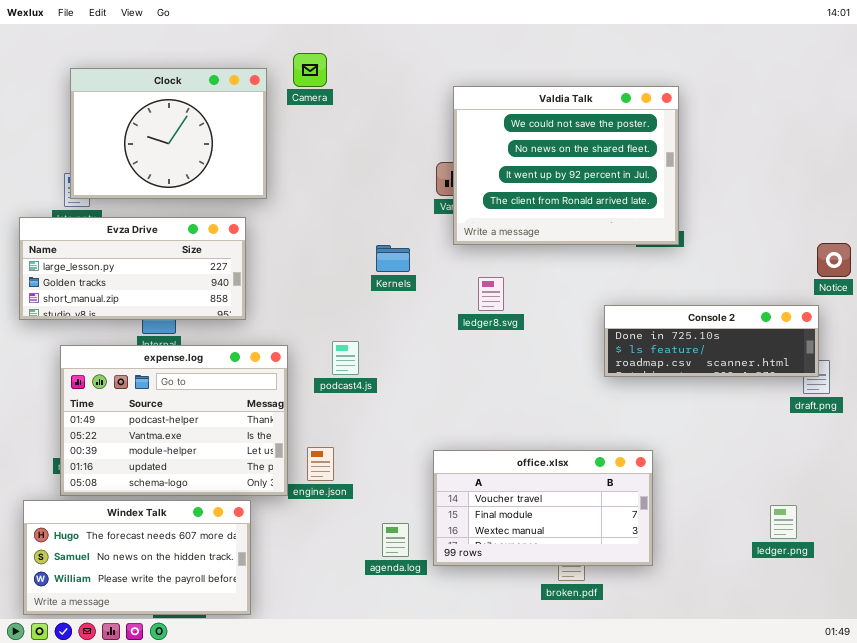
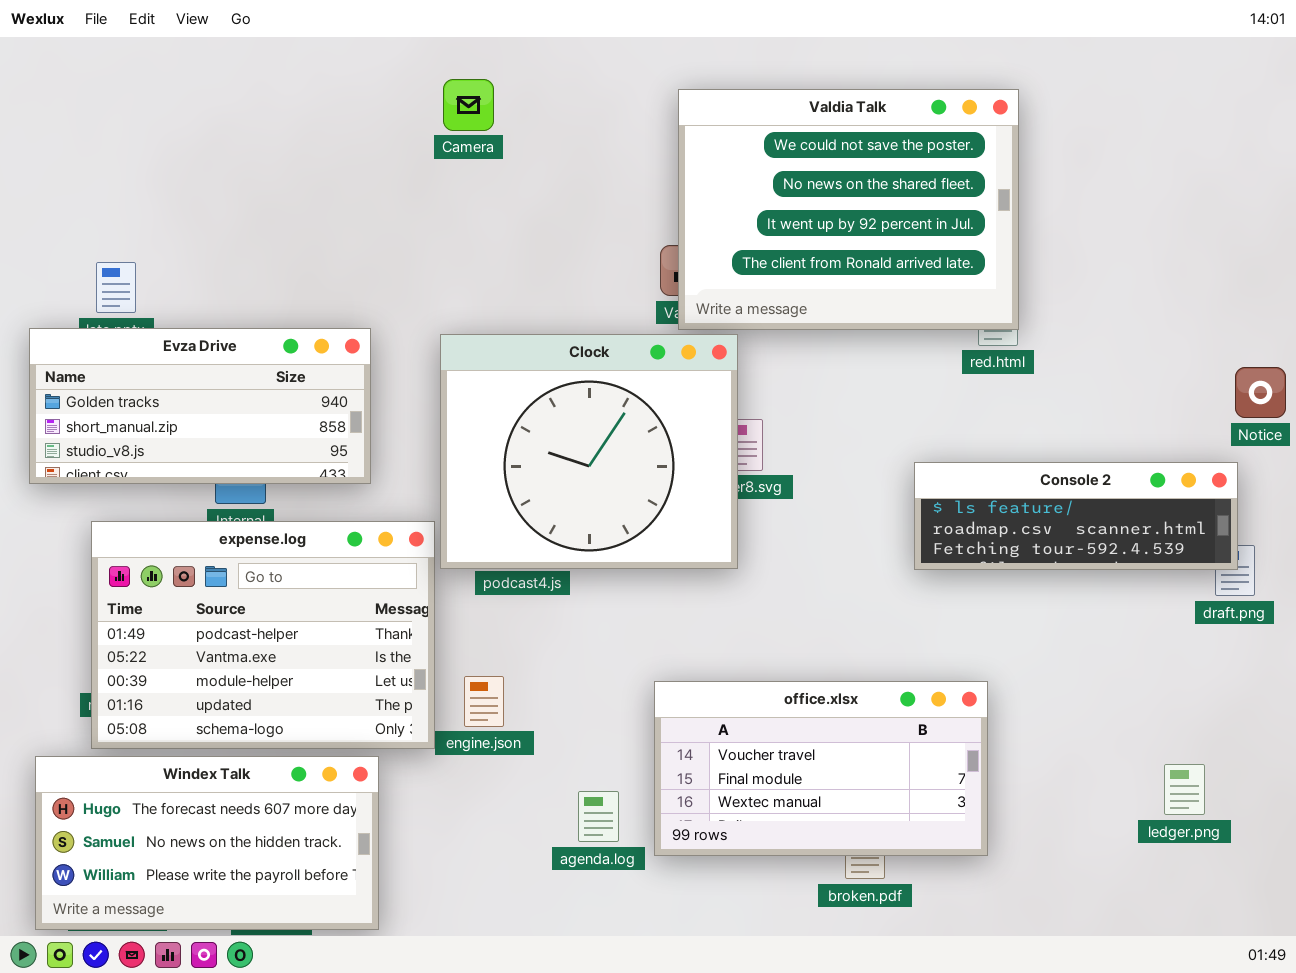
Clock: [70,68,267,199] -> [440,334,738,569], moved, resized
Valdia Talk: [453,86,679,245] -> [678,89,1019,330], moved
Evza Drive: [19,217,246,320] -> [29,328,371,484], scrolled down 1 row
Console 2: [604,305,819,377] -> [914,462,1238,570], scrolled down 1 row

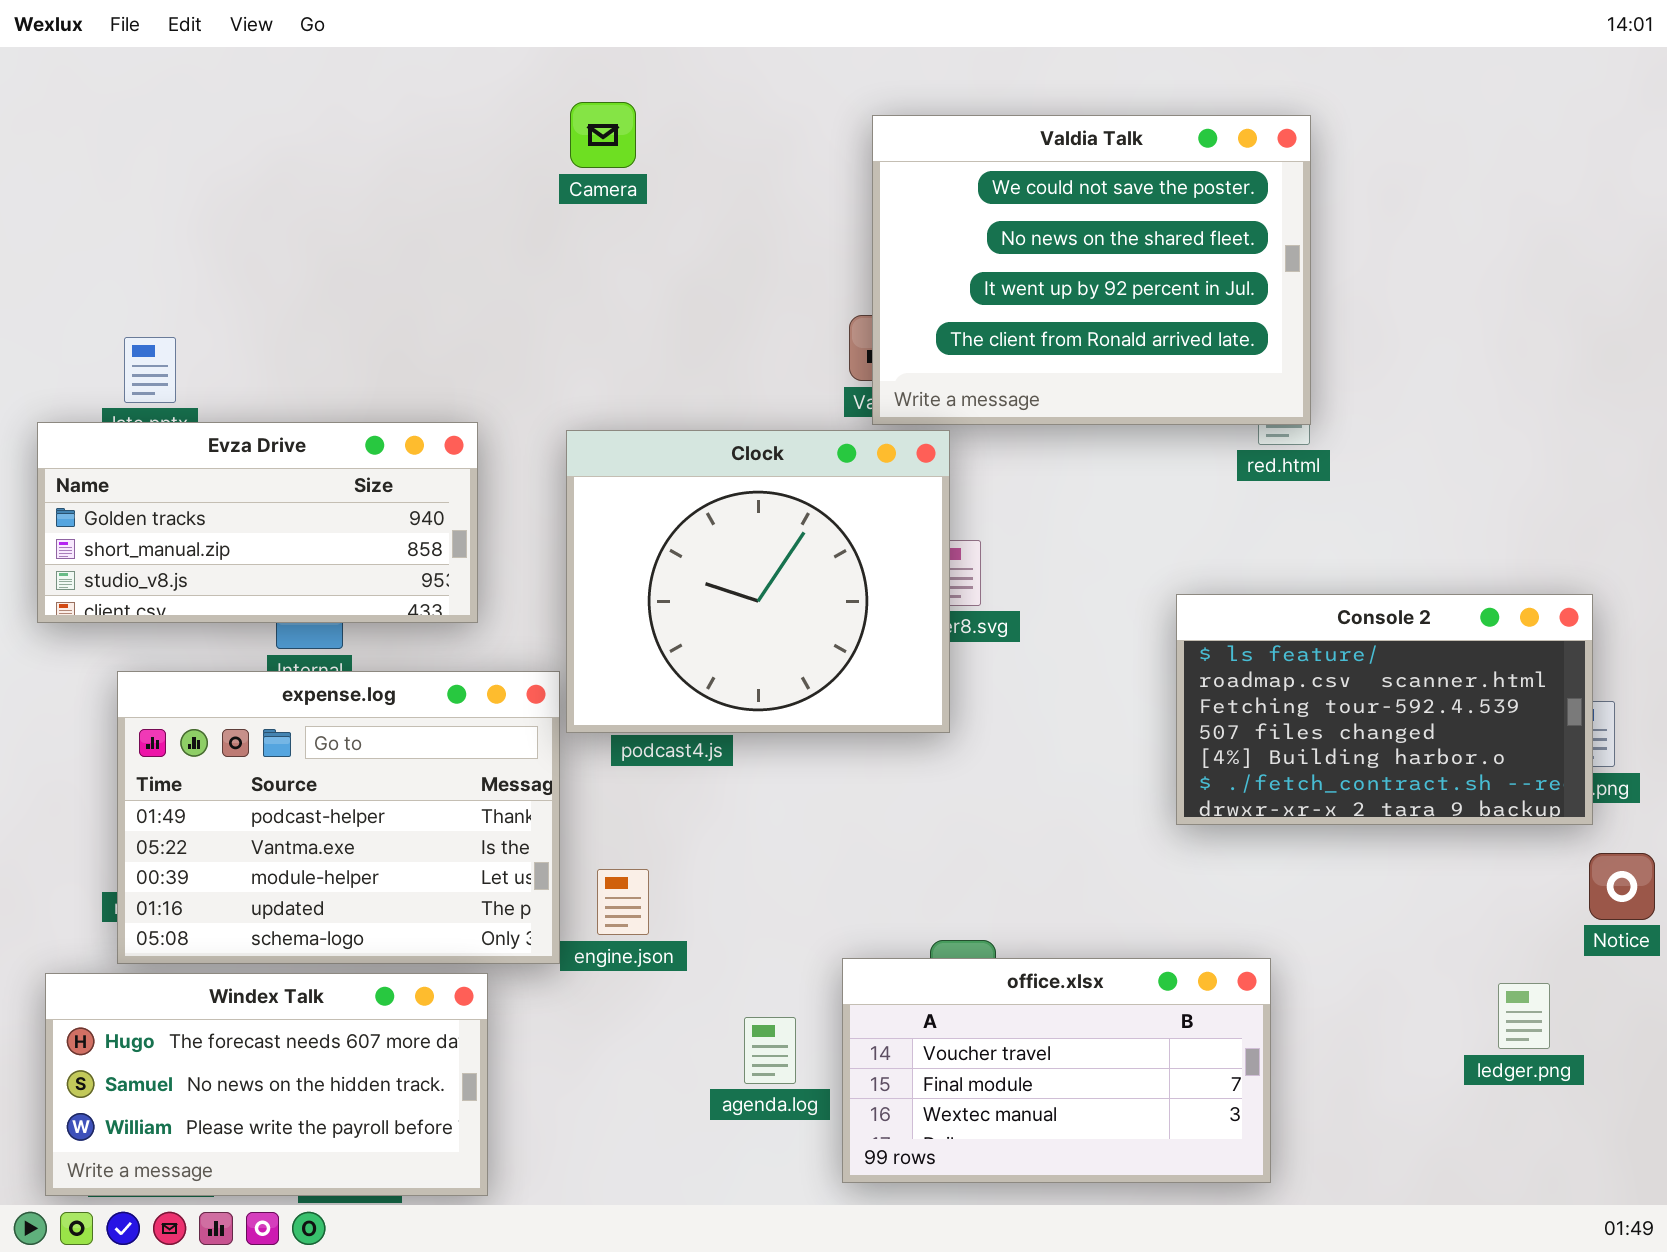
Notice: [1235,367,1286,418] -> [1589,853,1655,920], moved
Console 2: [914,462,1238,570] -> [1176,594,1593,825], resized
office.xlsx: [654,681,988,856] -> [842,958,1271,1183], moved

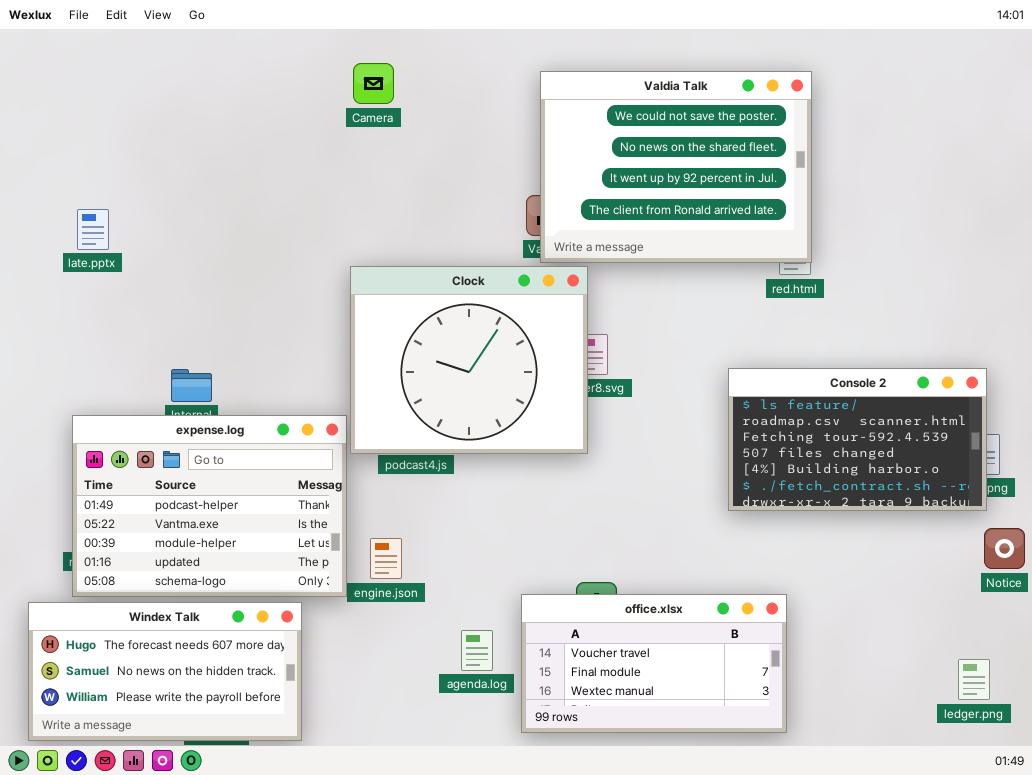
Evza Drive: [37,422,478,623] -> none, closed
ledger.png: [1498,983,1550,1049] -> [958,659,990,700], moved

